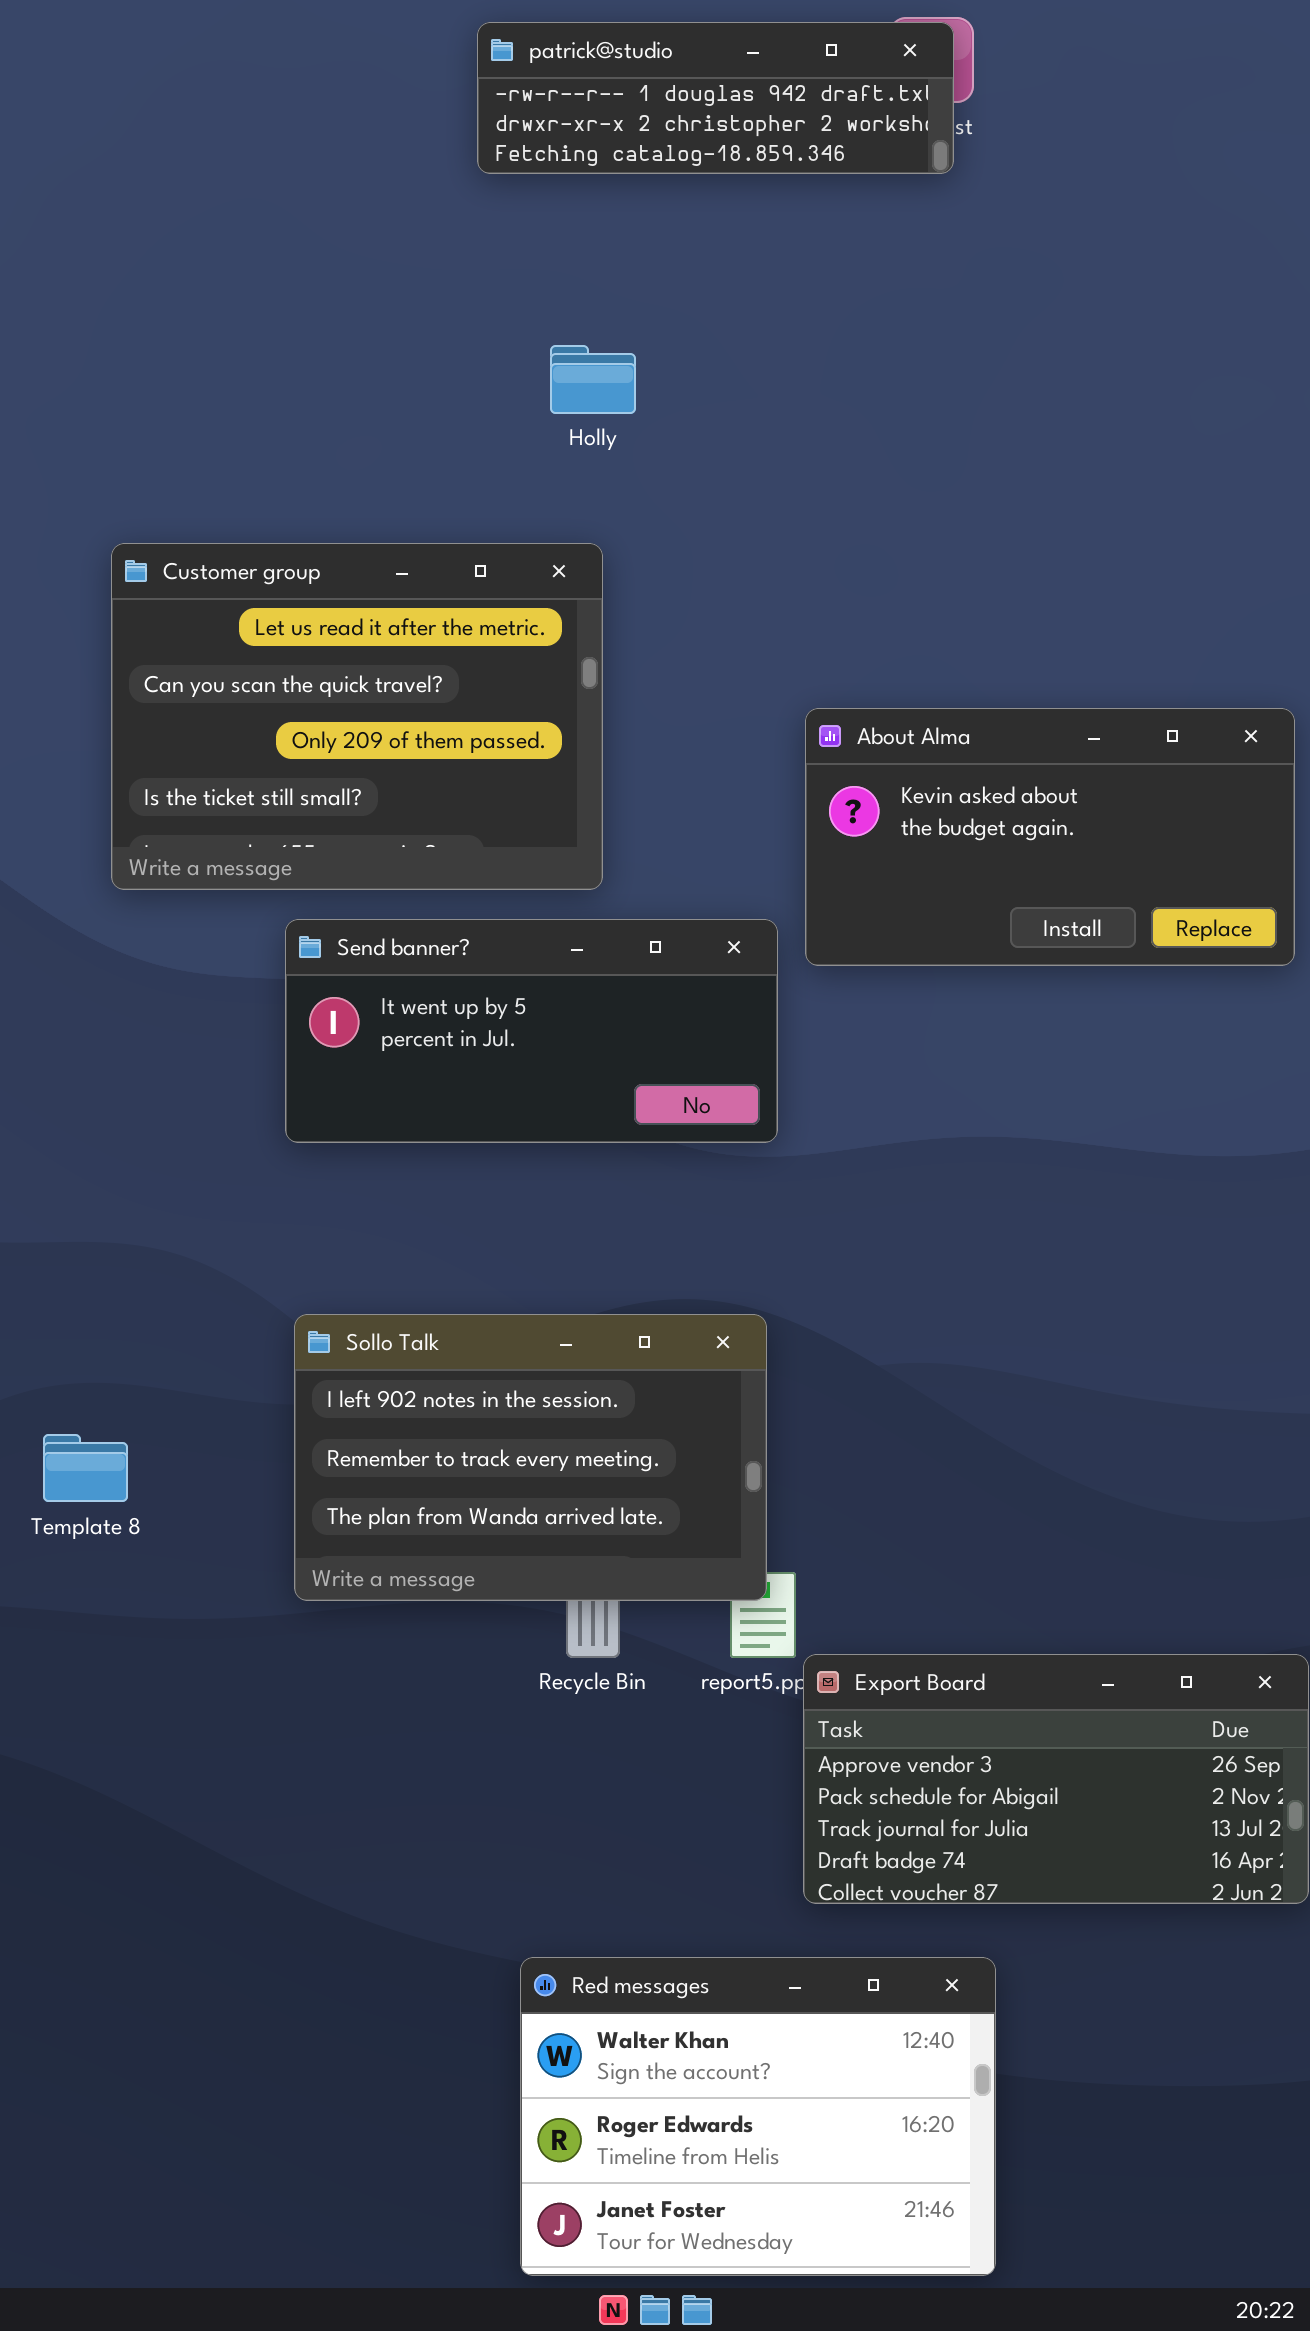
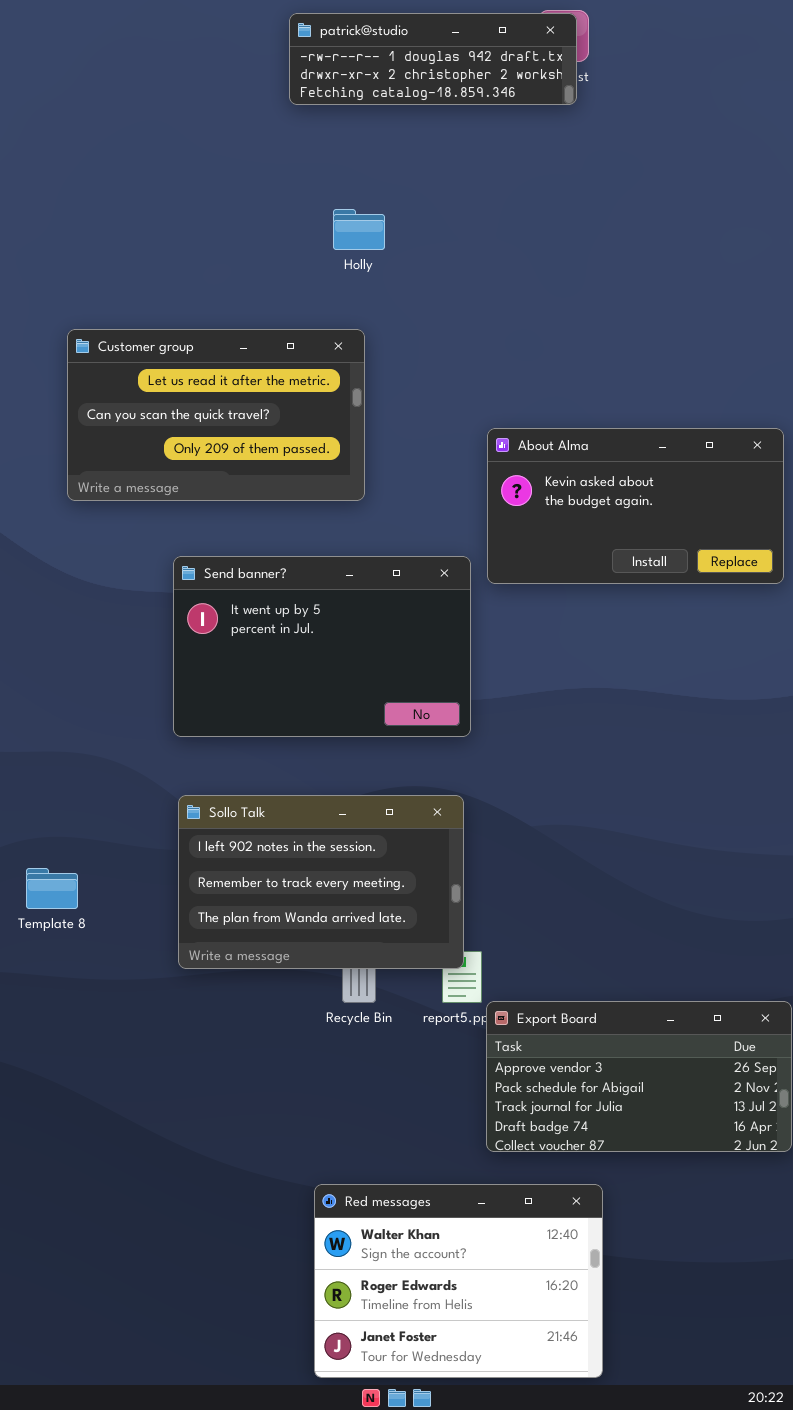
Customer group: [111,543,603,890] -> [67,329,365,501], resized
Send banner?: [285,919,778,1143] -> [173,556,471,737], resized

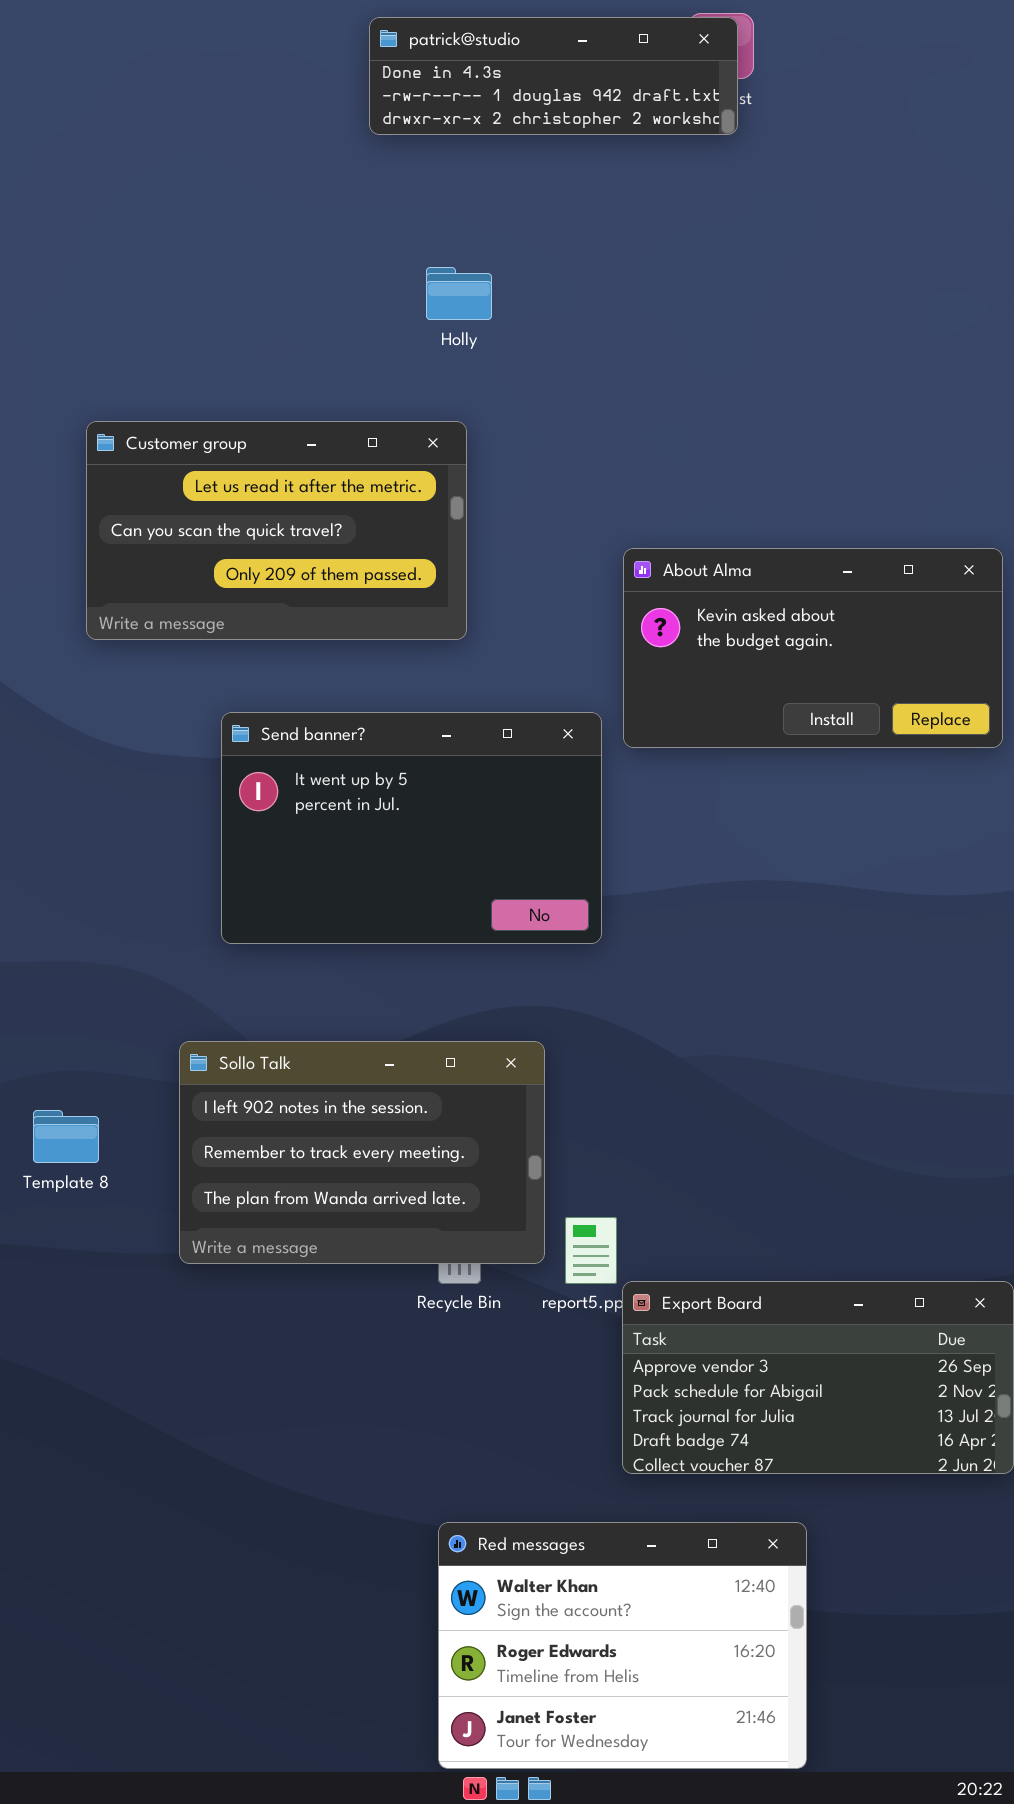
patrick@studio: [289,13,577,105] -> [369,17,738,135], scrolled up 1 row
Sollo Talk: [178,795,464,969] -> [179,1041,545,1264], moved
Red messages: [314,1184,603,1378] -> [438,1522,807,1769], moved

